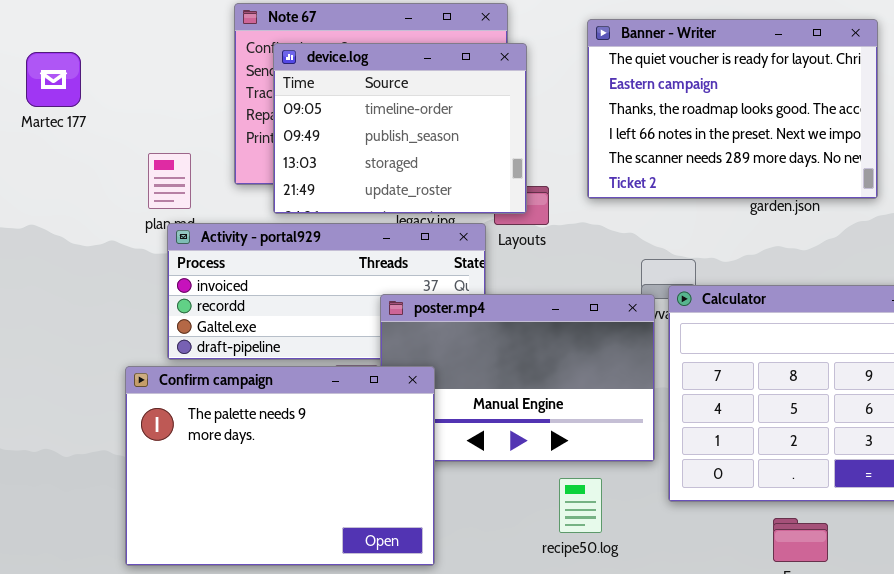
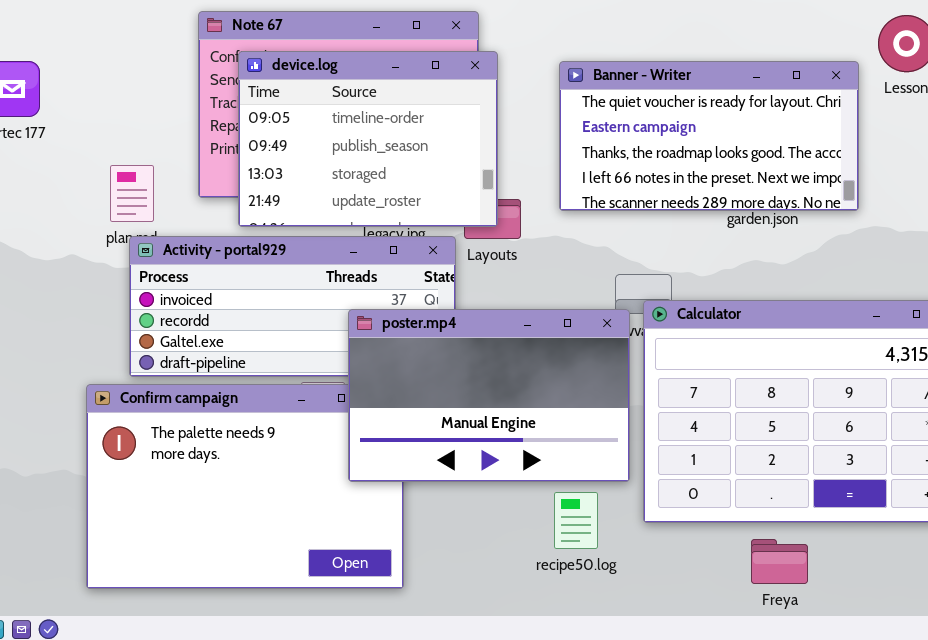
Banner - Writer: [587,19,878,199] -> [559,61,859,211], resized
poster.mp4: [380,294,655,462] -> [348,309,630,482], raised
recipe50.log: [559,478,602,533] -> [554,492,598,549], moved

